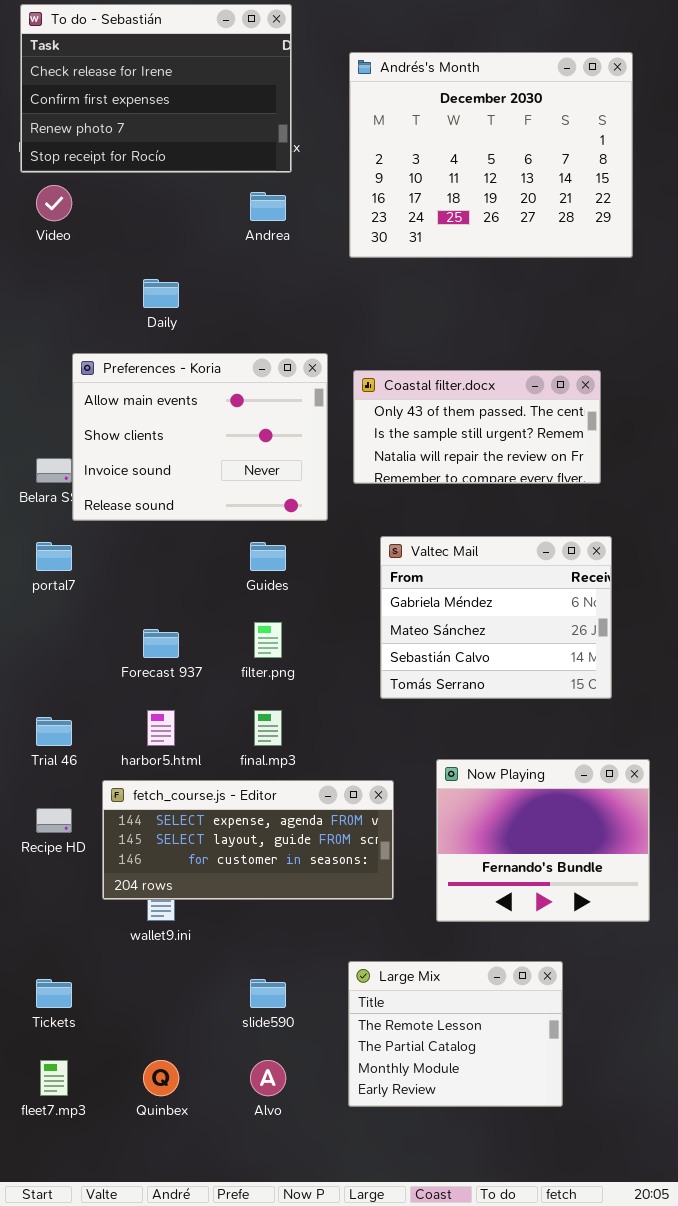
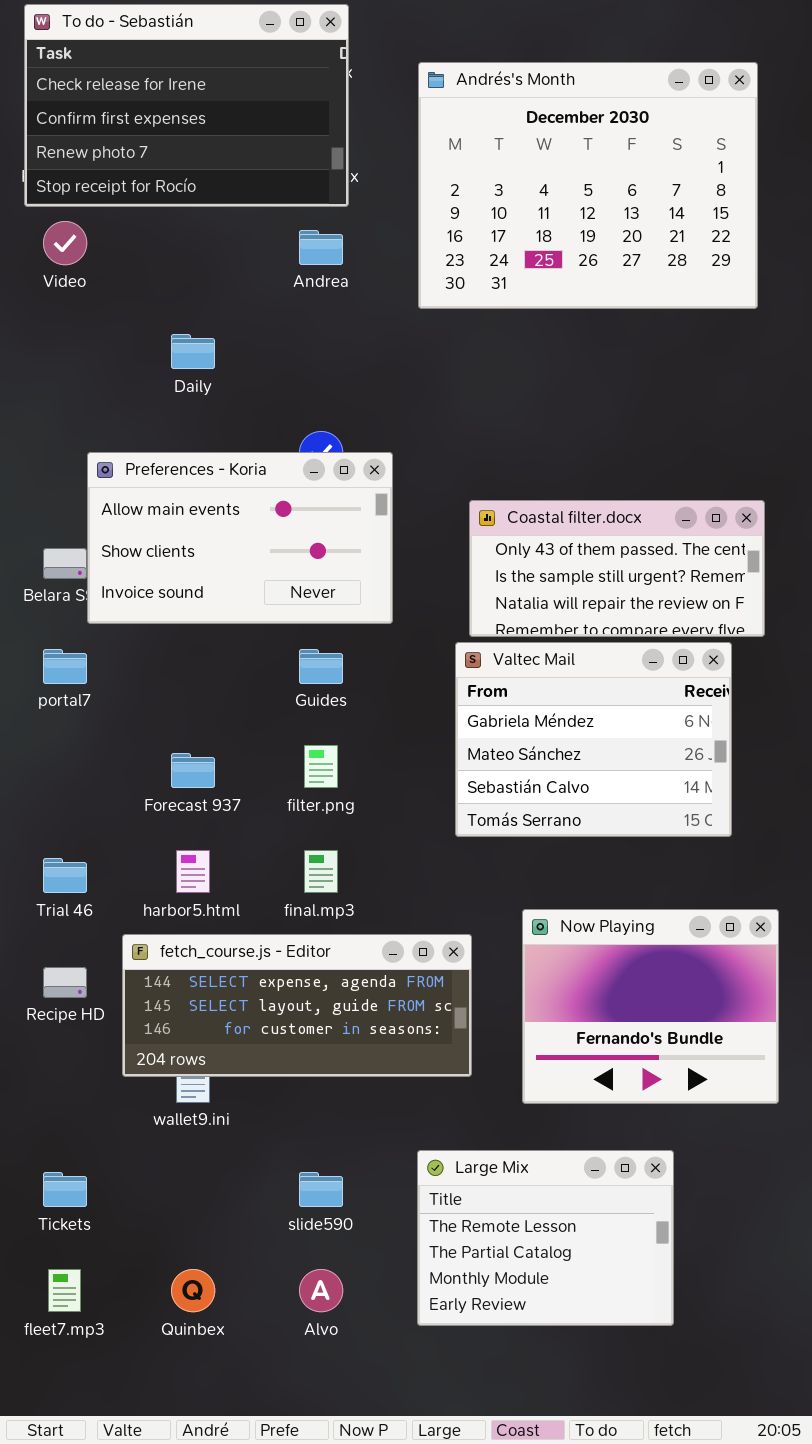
Preferences - Koria: [72,353,328,521] -> [87,452,393,624], resized
Coastal filter.docx: [353,370,601,484] -> [469,500,765,637], moved

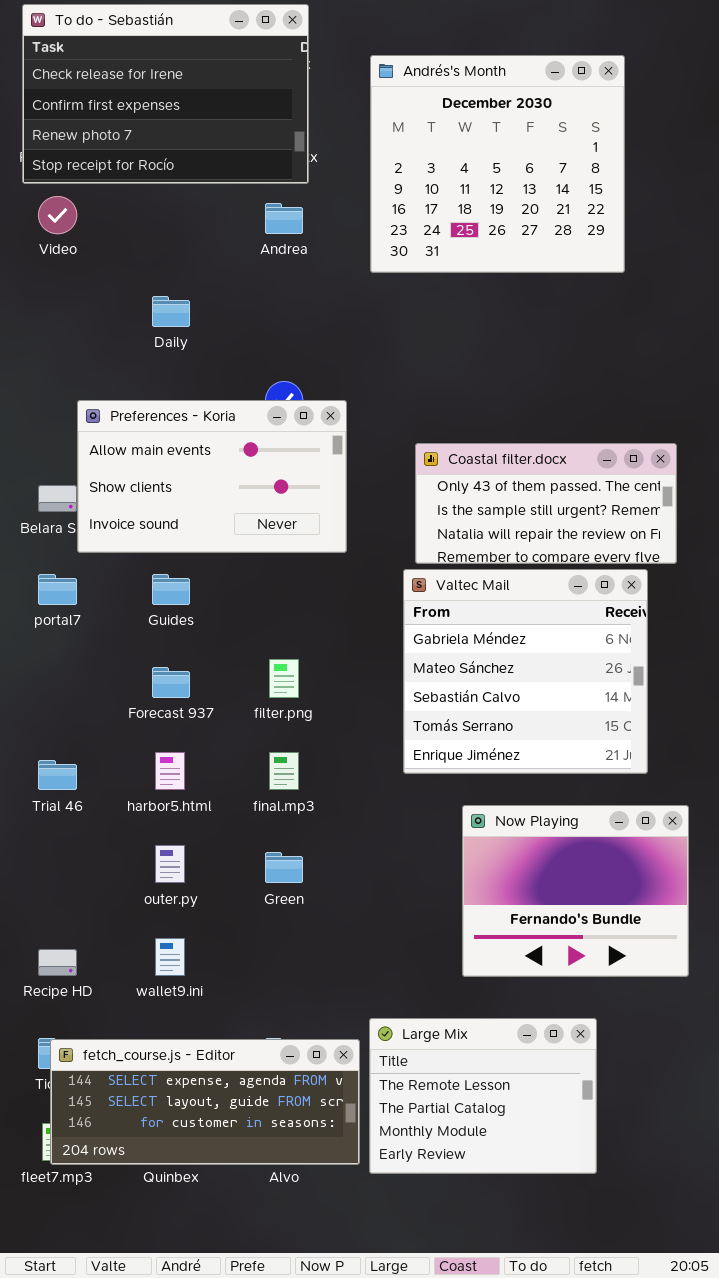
Andrés's Month: [418,62,758,309] -> [370,55,625,273], resized
Valtec Mail: [455,642,732,837] -> [403,569,648,774], resized
Guides: [299,649,343,684] -> [152,574,190,605], moved
fetch_course.js - Editor: [122,934,472,1077] -> [50,1039,360,1165], moved
Recipe HD: [43,967,87,998] -> [38,949,77,976], moved

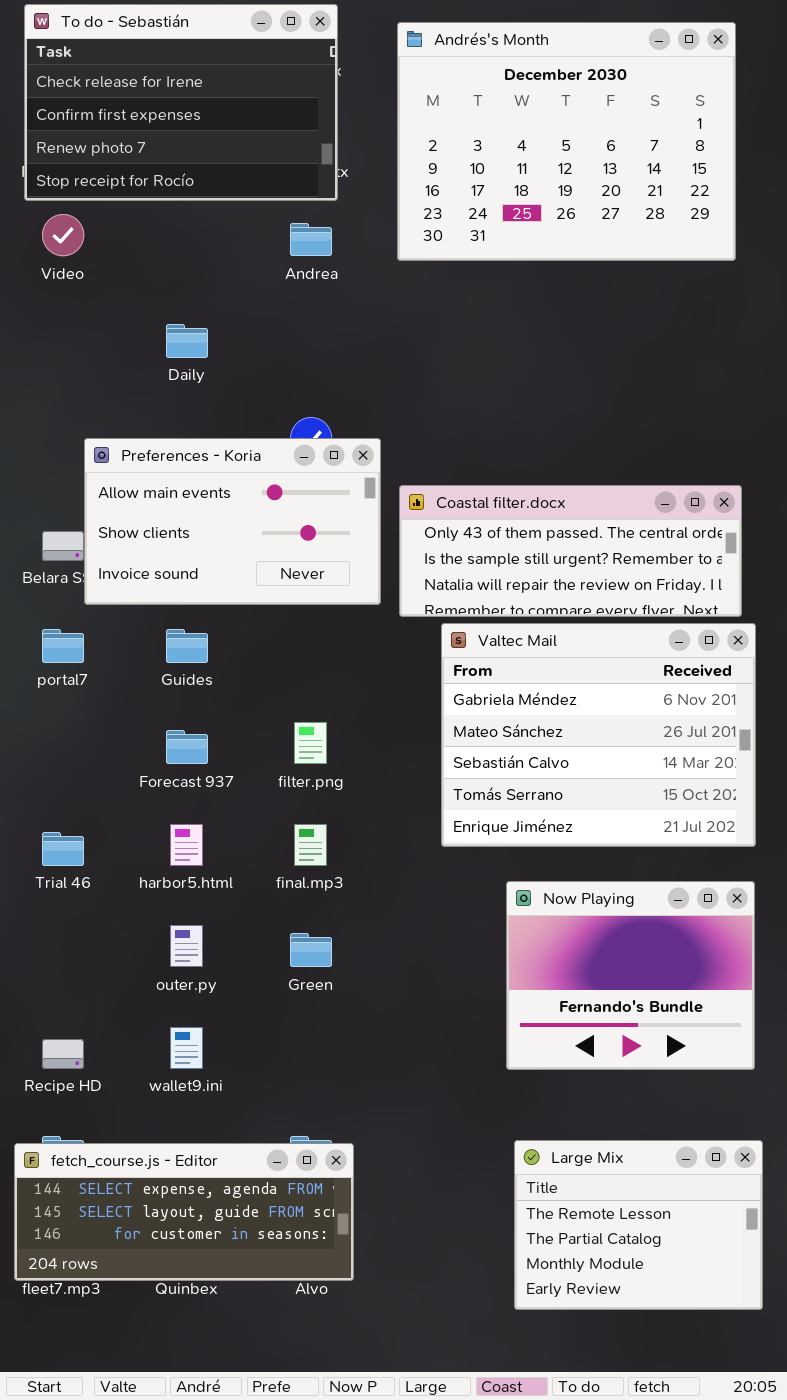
Andrés's Month: [370,55,625,273] -> [397,22,736,261], moved, resized
Coastal filter.docx: [415,443,677,564] -> [399,485,742,617], resized
Valtec Mail: [403,569,648,774] -> [441,623,756,847], resized
Large Mix: [369,1018,597,1174] -> [514,1140,763,1310], moved
fetch_course.js - Editor: [50,1039,360,1165] -> [14,1143,354,1281], moved

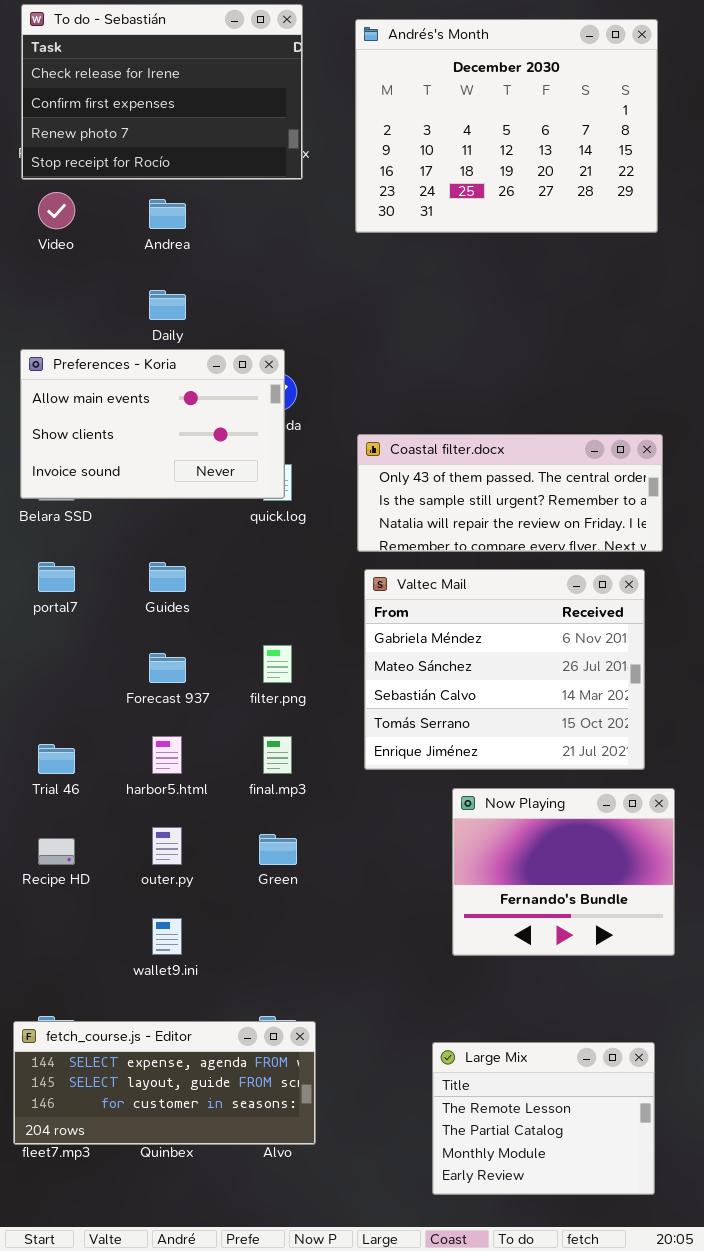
Andrea: [290,223,332,256] -> [149,199,186,229], moved
Preferences - Koria: [84,438,381,605] -> [20,349,285,499], moved
Valtec Mail: [441,623,756,847] -> [364,569,645,770], moved
Recipe HD: [42,1039,84,1069] -> [38,838,75,865], moved
Large Mix: [514,1140,763,1310] -> [432,1042,655,1195], moved

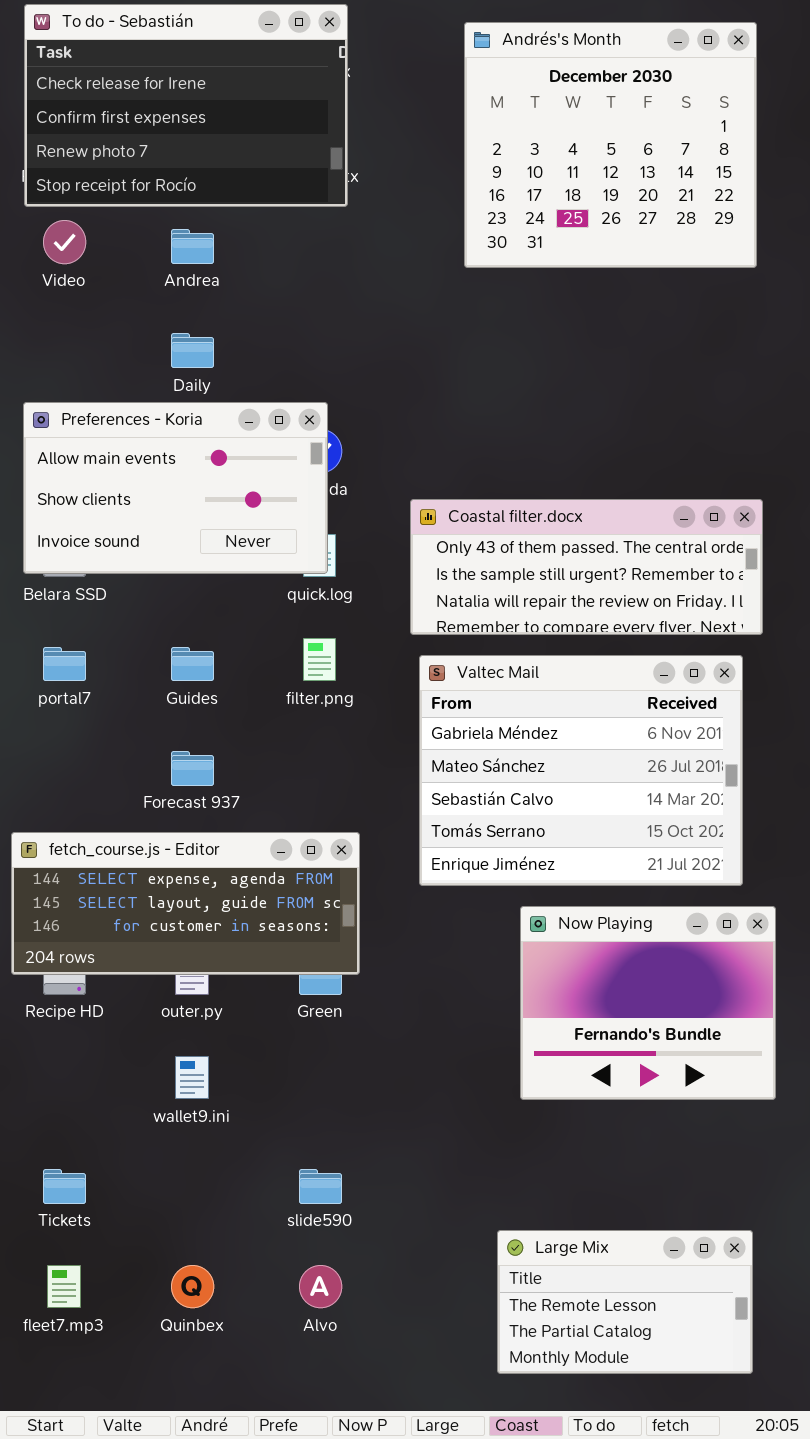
Andrés's Month: [355,19,658,233] -> [464,22,757,268], resized
filter.png: [263,645,292,683] -> [303,638,336,681], moved
fetch_course.js - Editor: [13,1021,316,1145] -> [11,832,360,975], moved
Large Mix: [432,1042,655,1195] -> [497,1230,753,1374], resized

